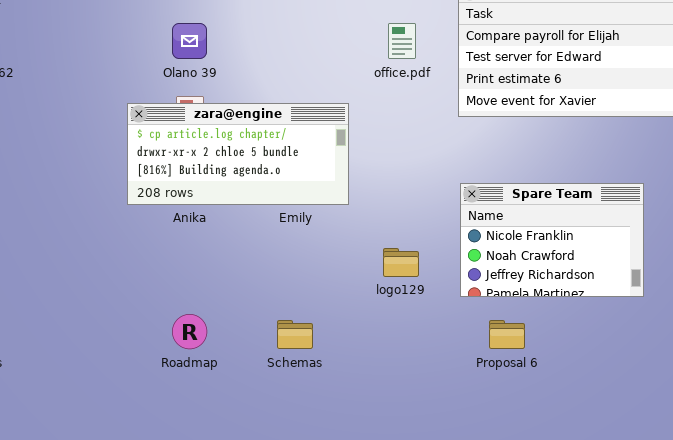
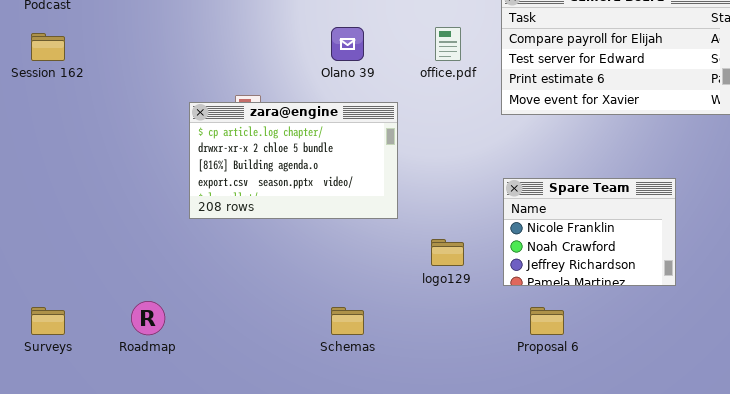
Olano 39: [172,23,207,59] -> [331,27,364,61], moved
zara@engine: [127,103,349,205] -> [189,102,398,219], resized
Roadmap: [172,314,207,349] -> [131,301,165,335], moved

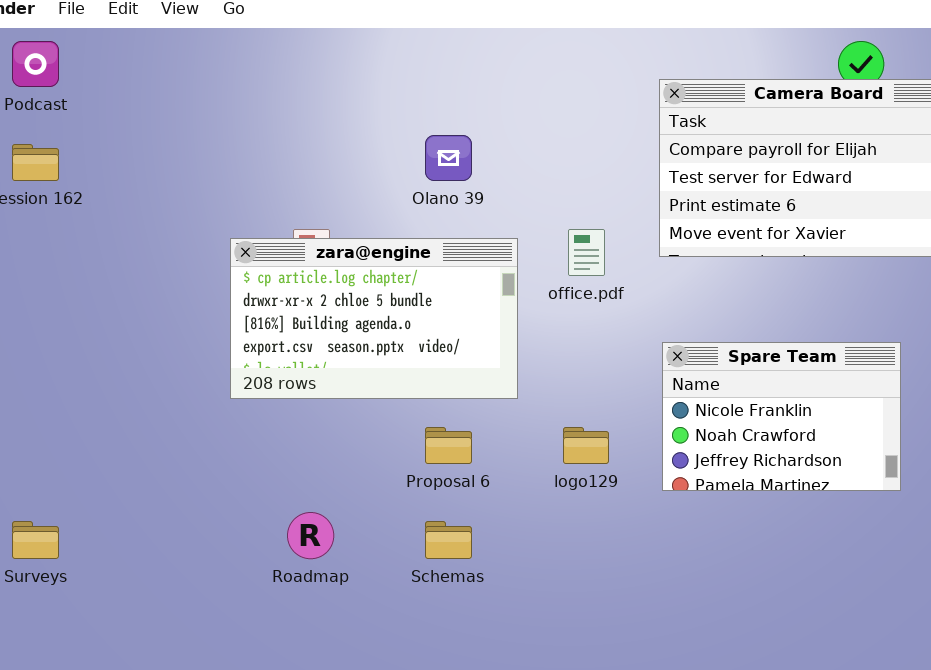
office.pdf: [435,27,461,61] -> [568,229,605,276], moved
Roadmap: [131,301,165,335] -> [287,512,334,559], moved
Proposal 6: [530,307,564,335] -> [425,427,472,464], moved

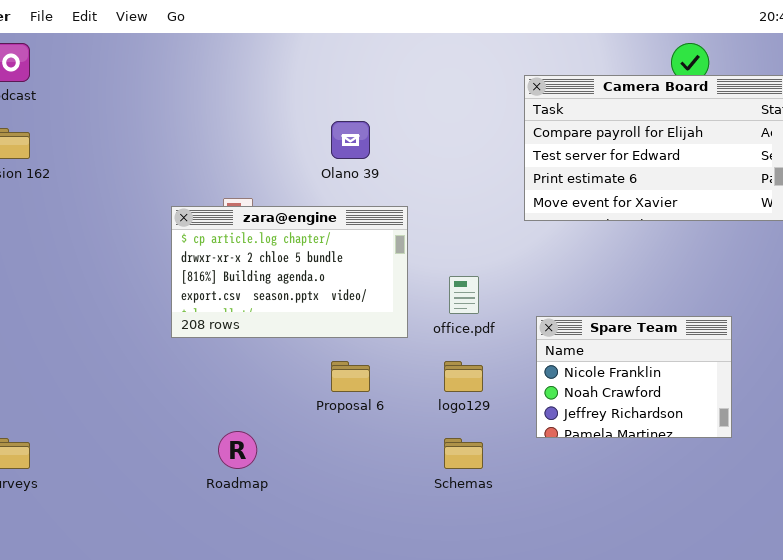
office.pdf: [568,229,605,276] -> [449,276,479,314], moved
Spare Team: [662,342,901,491] -> [536,316,732,438], moved
Schemas: [425,521,472,559] -> [444,438,483,469], moved

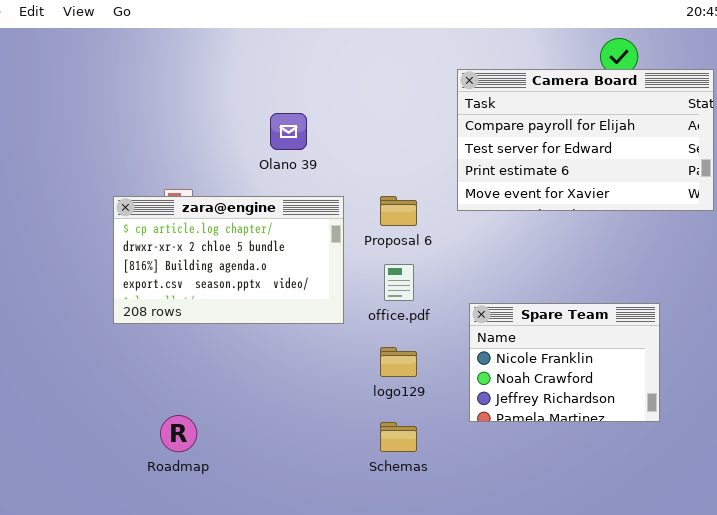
Proposal 6: [331,361,370,392] -> [380,196,417,226], moved

